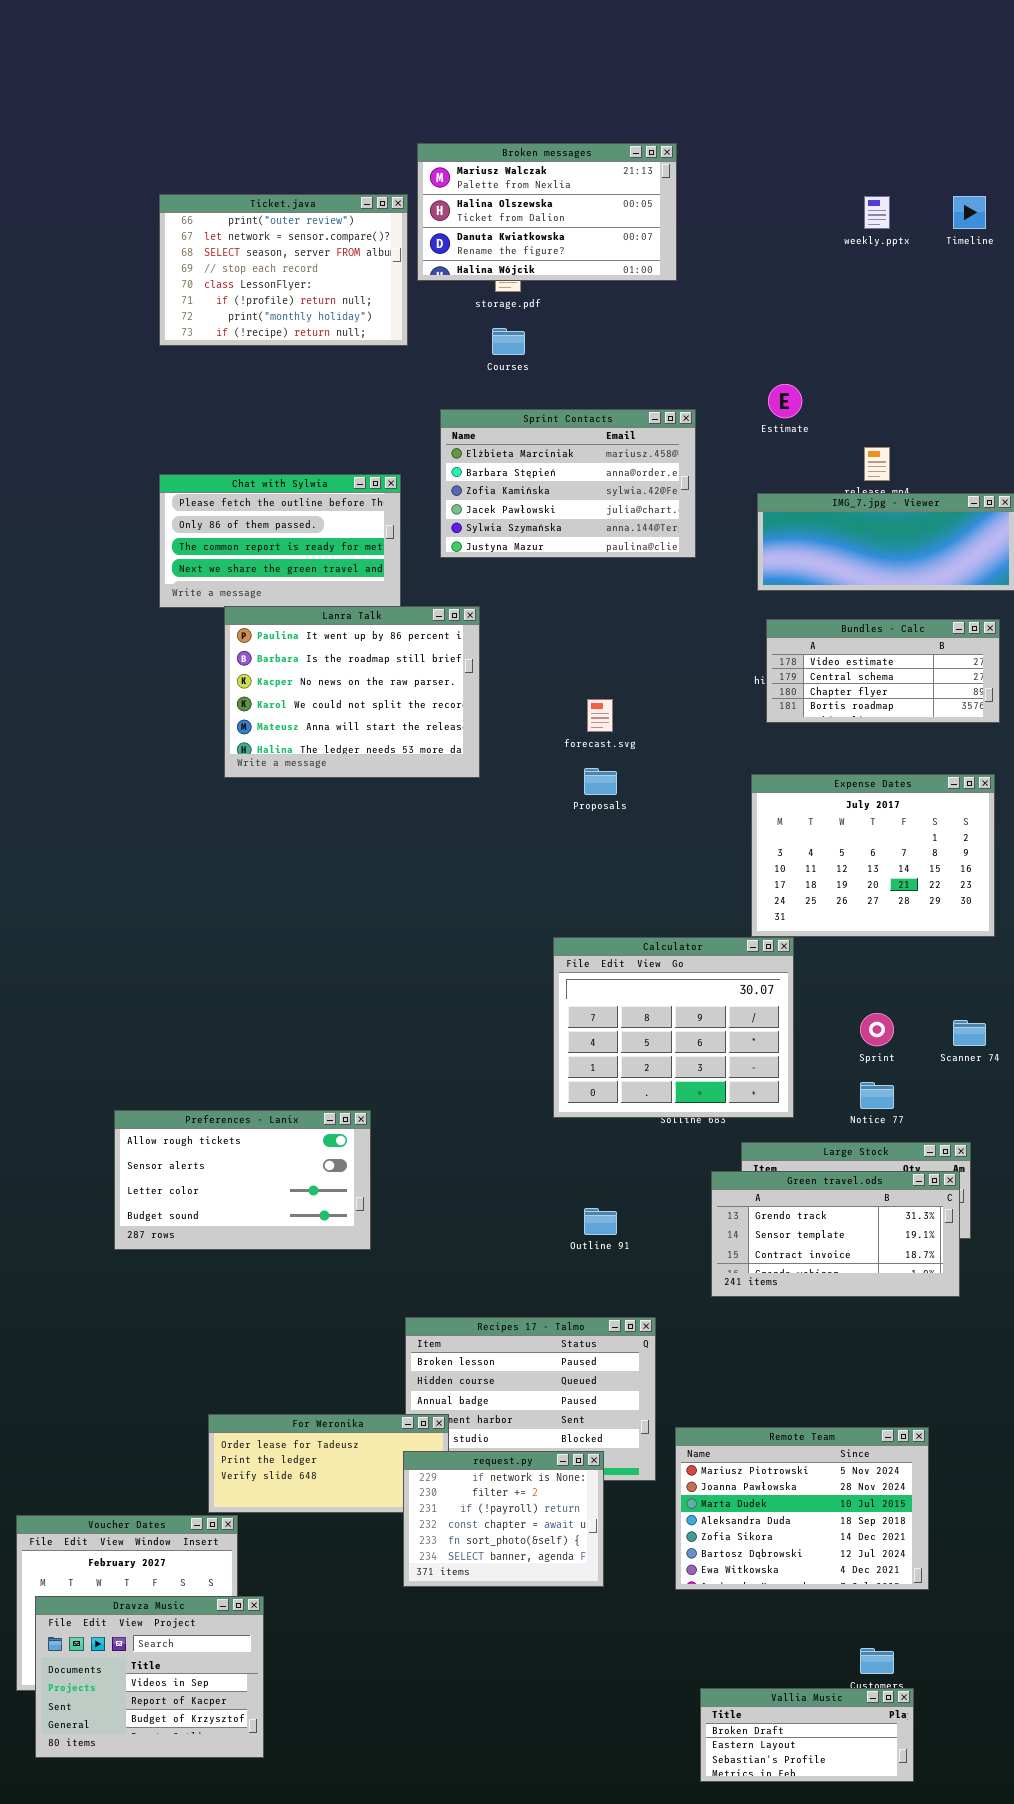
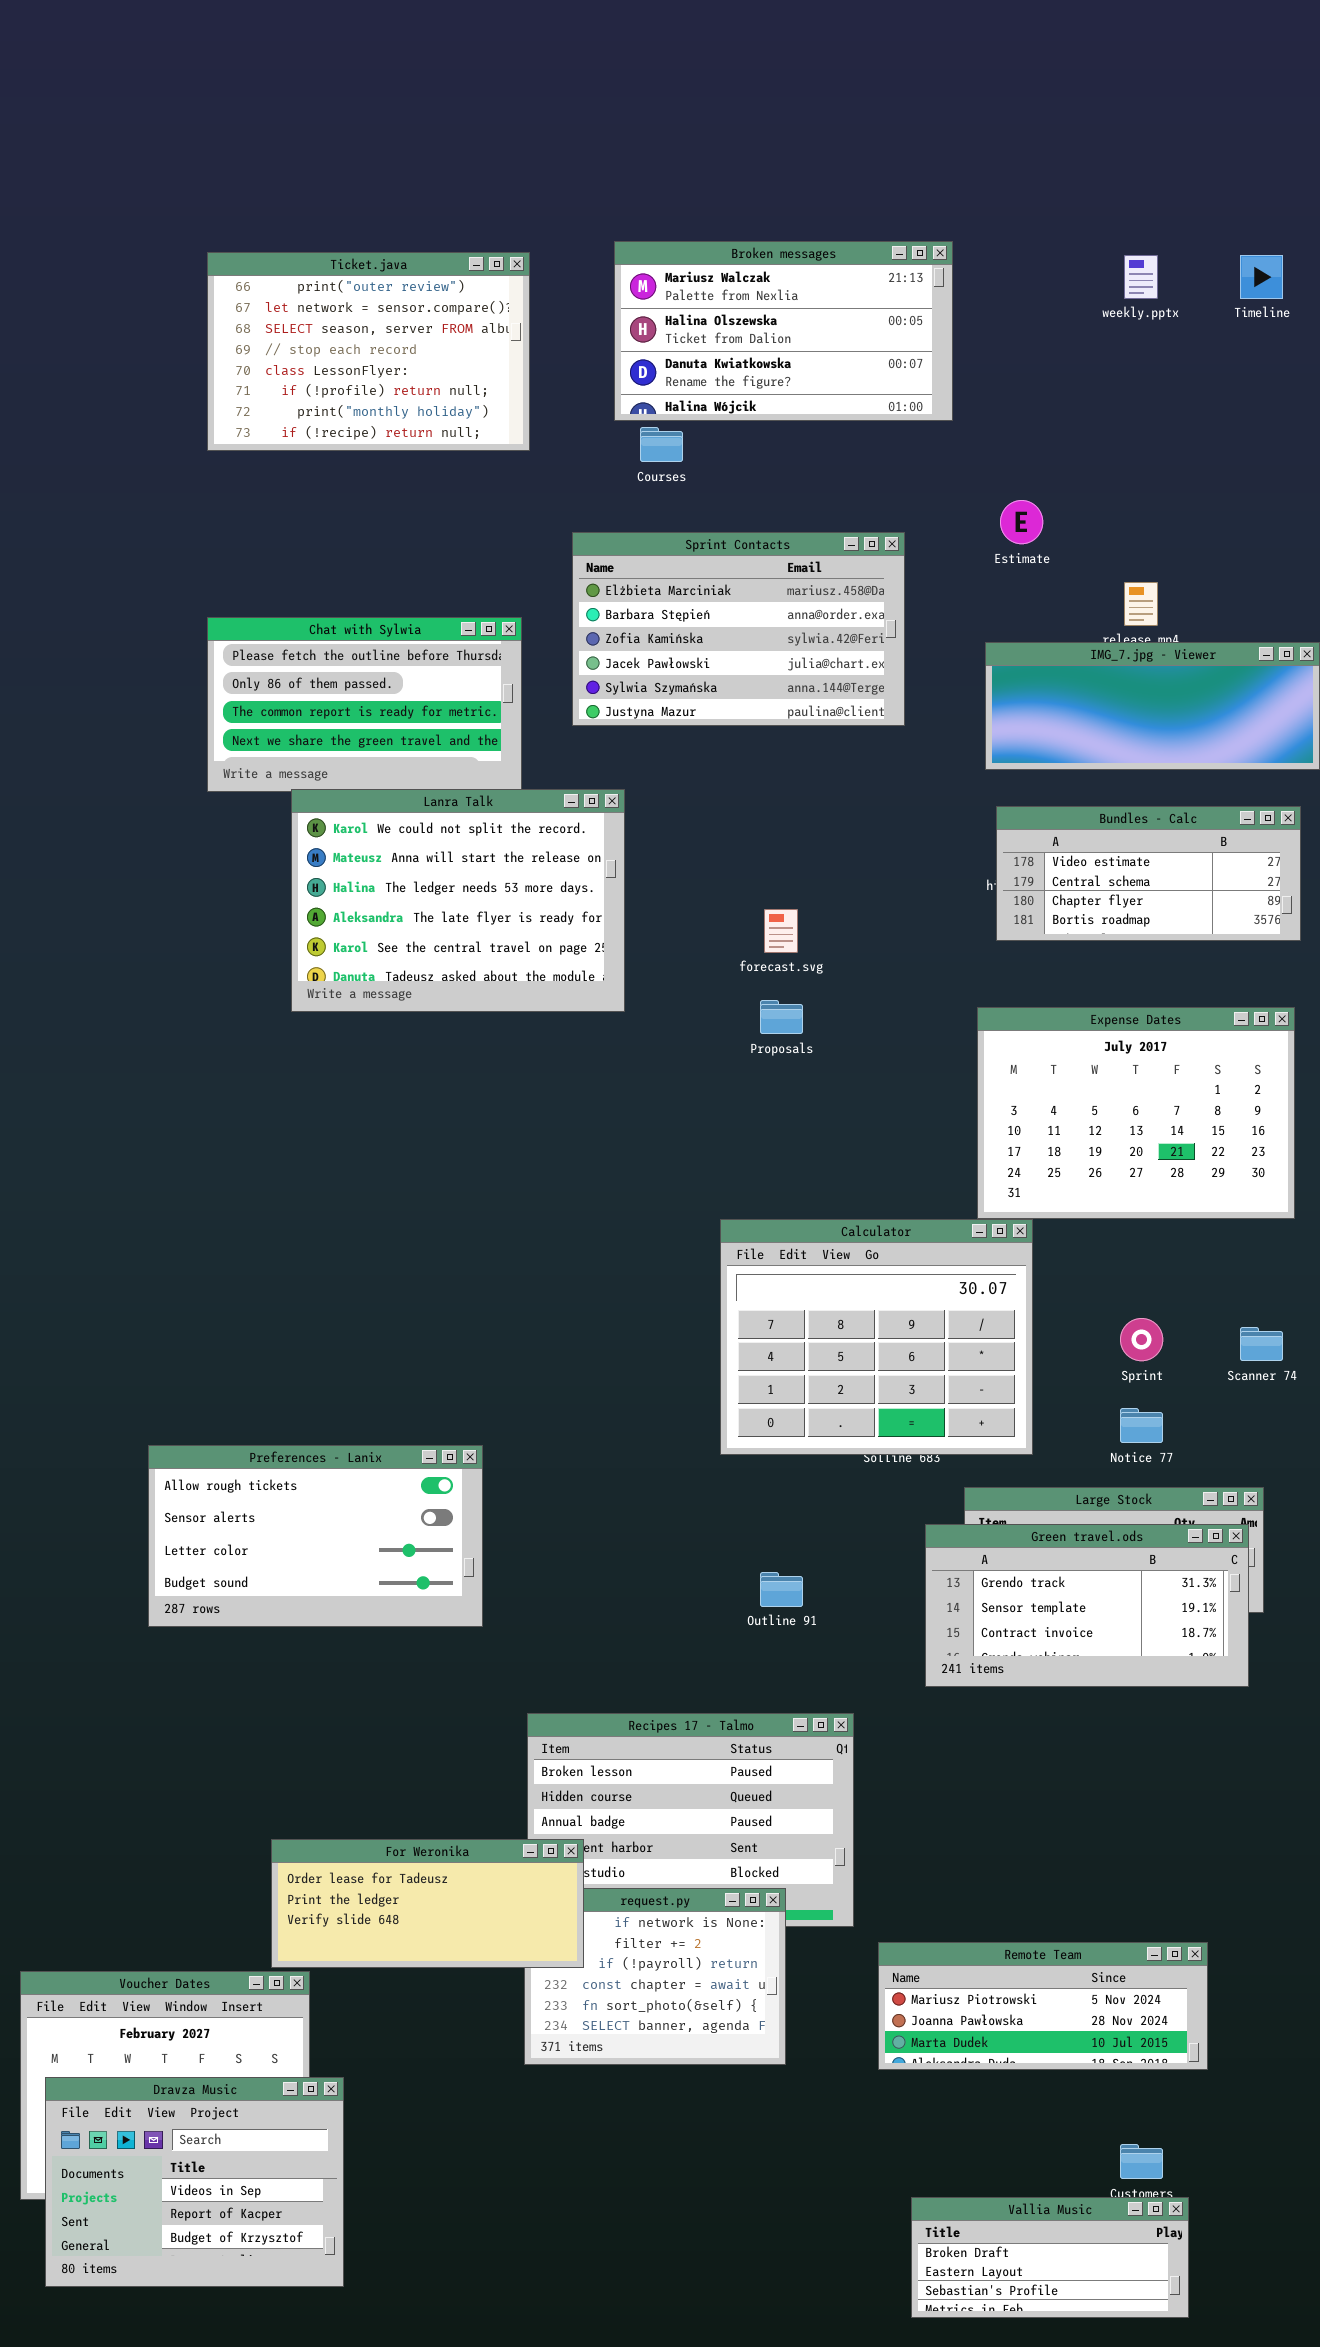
Broken messages: [417,143,677,281] -> [614,241,953,421], moved
Lanra Talk: [224,606,480,778] -> [291,789,625,1012], scrolled down 3 rows
For Weronika: [208,1414,449,1513] -> [271,1839,584,1968], raised
Remote Team: [675,1427,929,1590] -> [878,1942,1208,2070], resized

